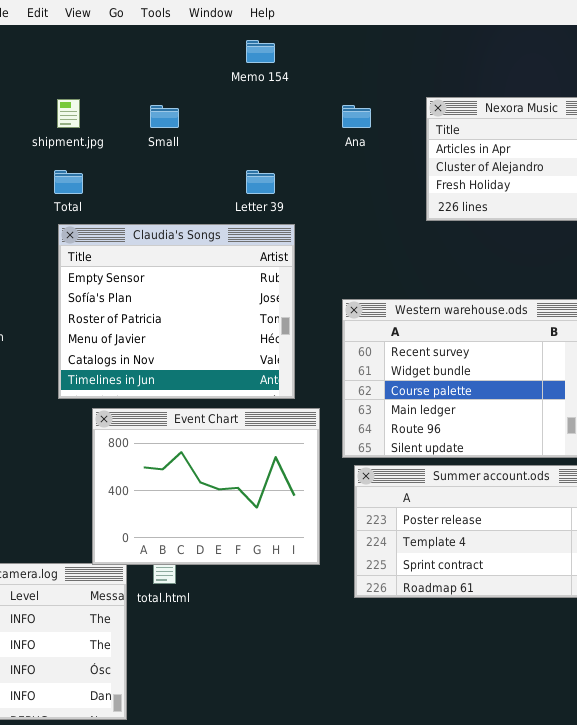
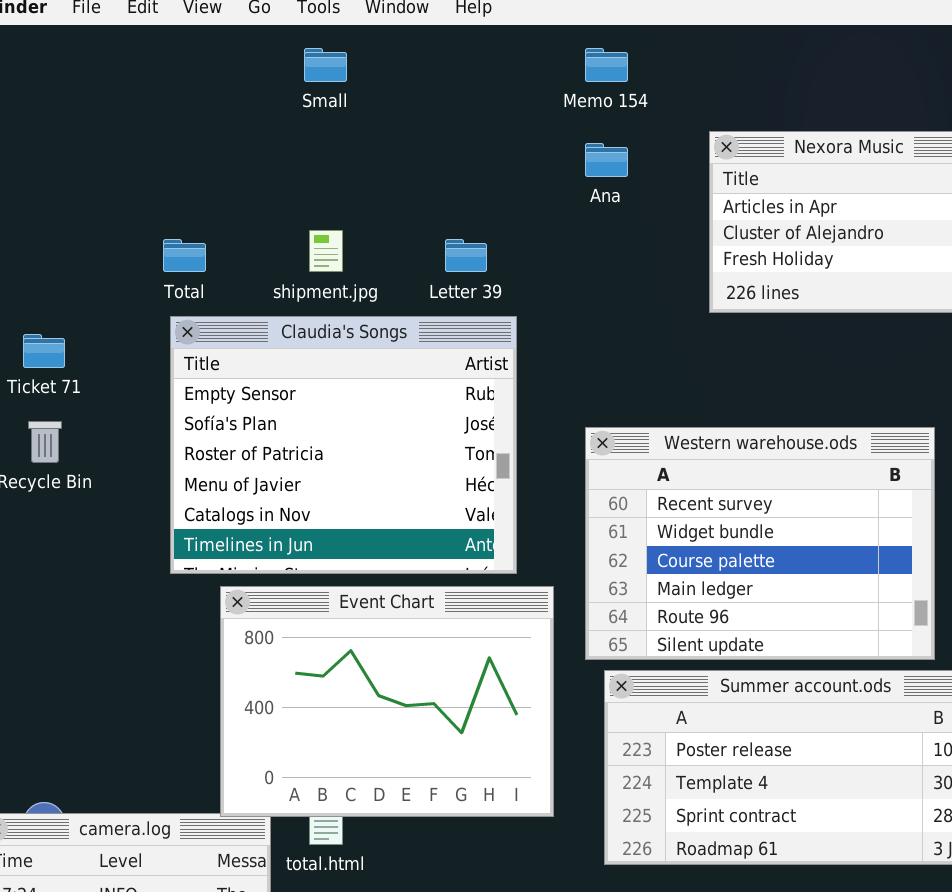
Memo 154: [246,40,275,63] -> [585,48,628,82], moved
shipment.jpg: [57,99,80,128] -> [309,230,343,272], moved
Small: [150,105,179,128] -> [304,48,347,82], moved

